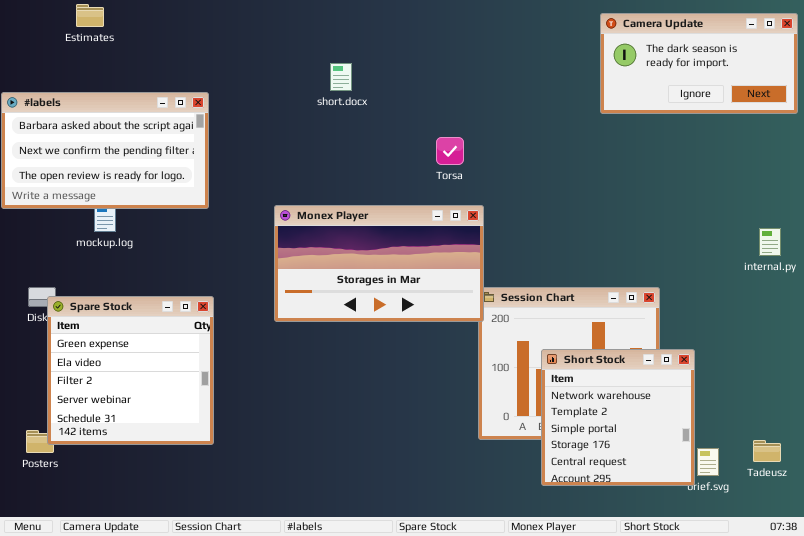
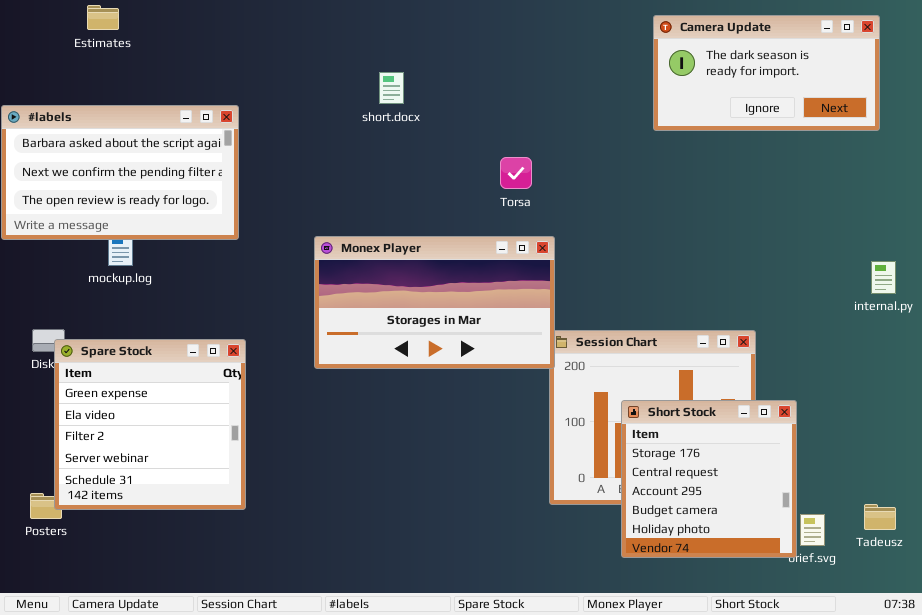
Camera Update: [600,13,798,114] -> [653,15,880,131], moved
Short Stock: [541,349,695,486] -> [621,400,797,558], scrolled down 3 rows

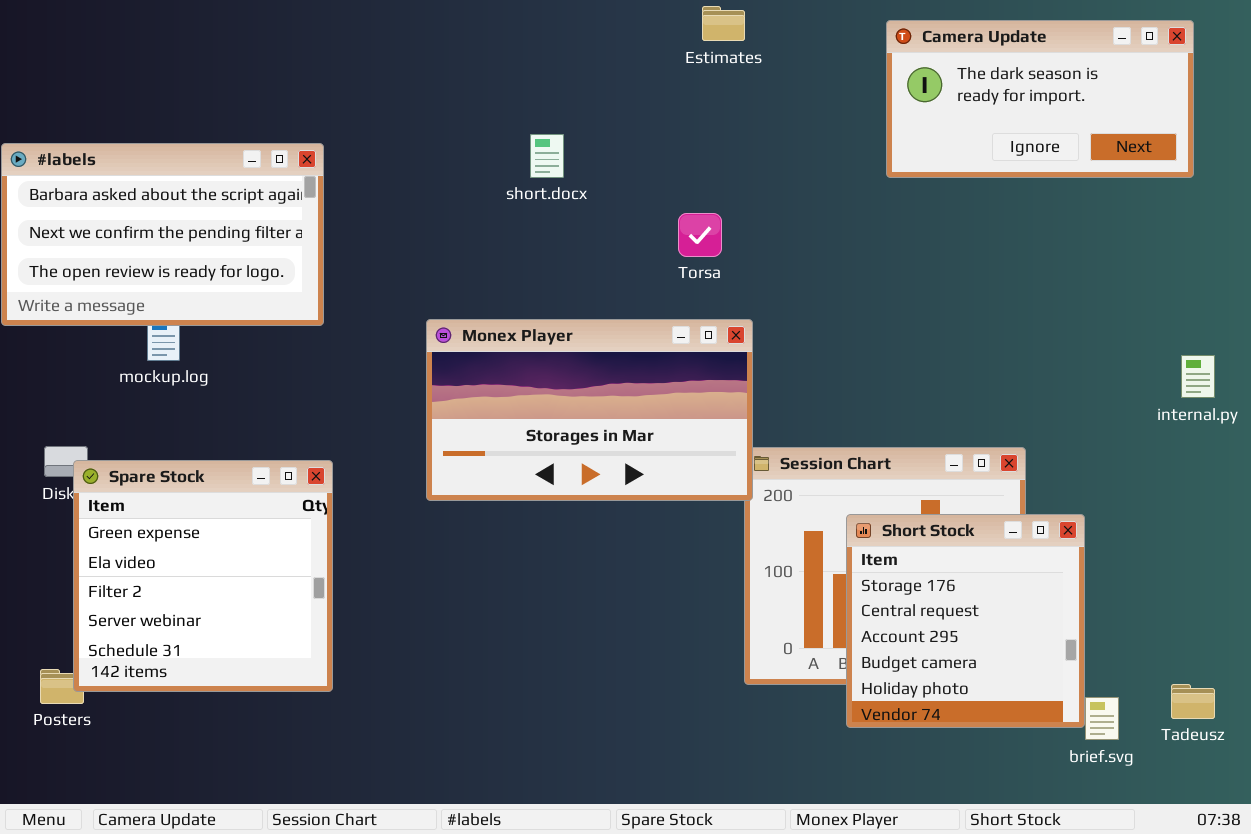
Estimates: [87,5,119,30] -> [702,6,745,41], moved
short.docx: [379,72,404,104] -> [530,134,564,178], moved
Short Stock: [621,400,797,558] -> [846,514,1085,728], moved

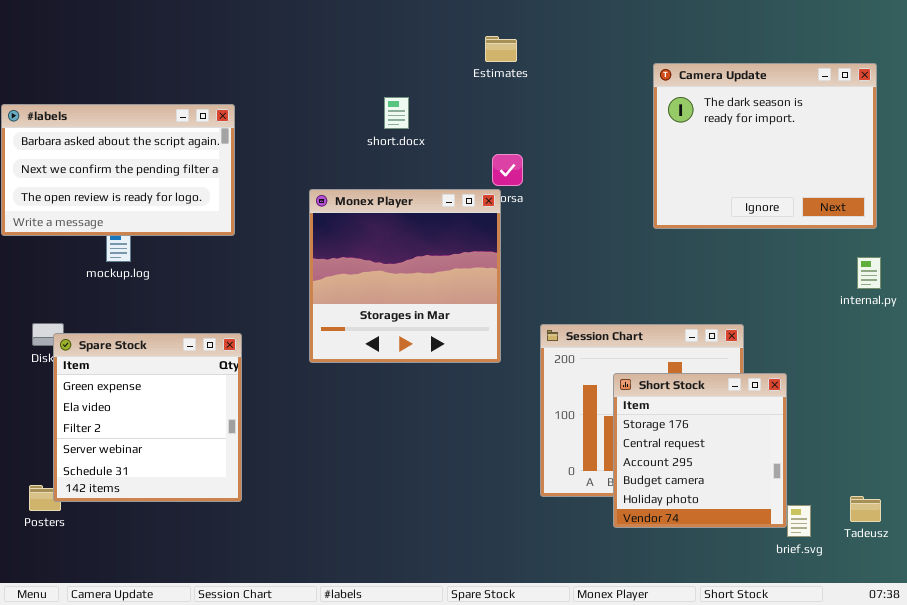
Estimates: [702,6,745,41] -> [485,36,517,62], moved
Camera Update: [886,20,1194,178] -> [653,63,877,229], moved, resized
Monex Player: [426,319,753,501] -> [309,189,501,363], resized

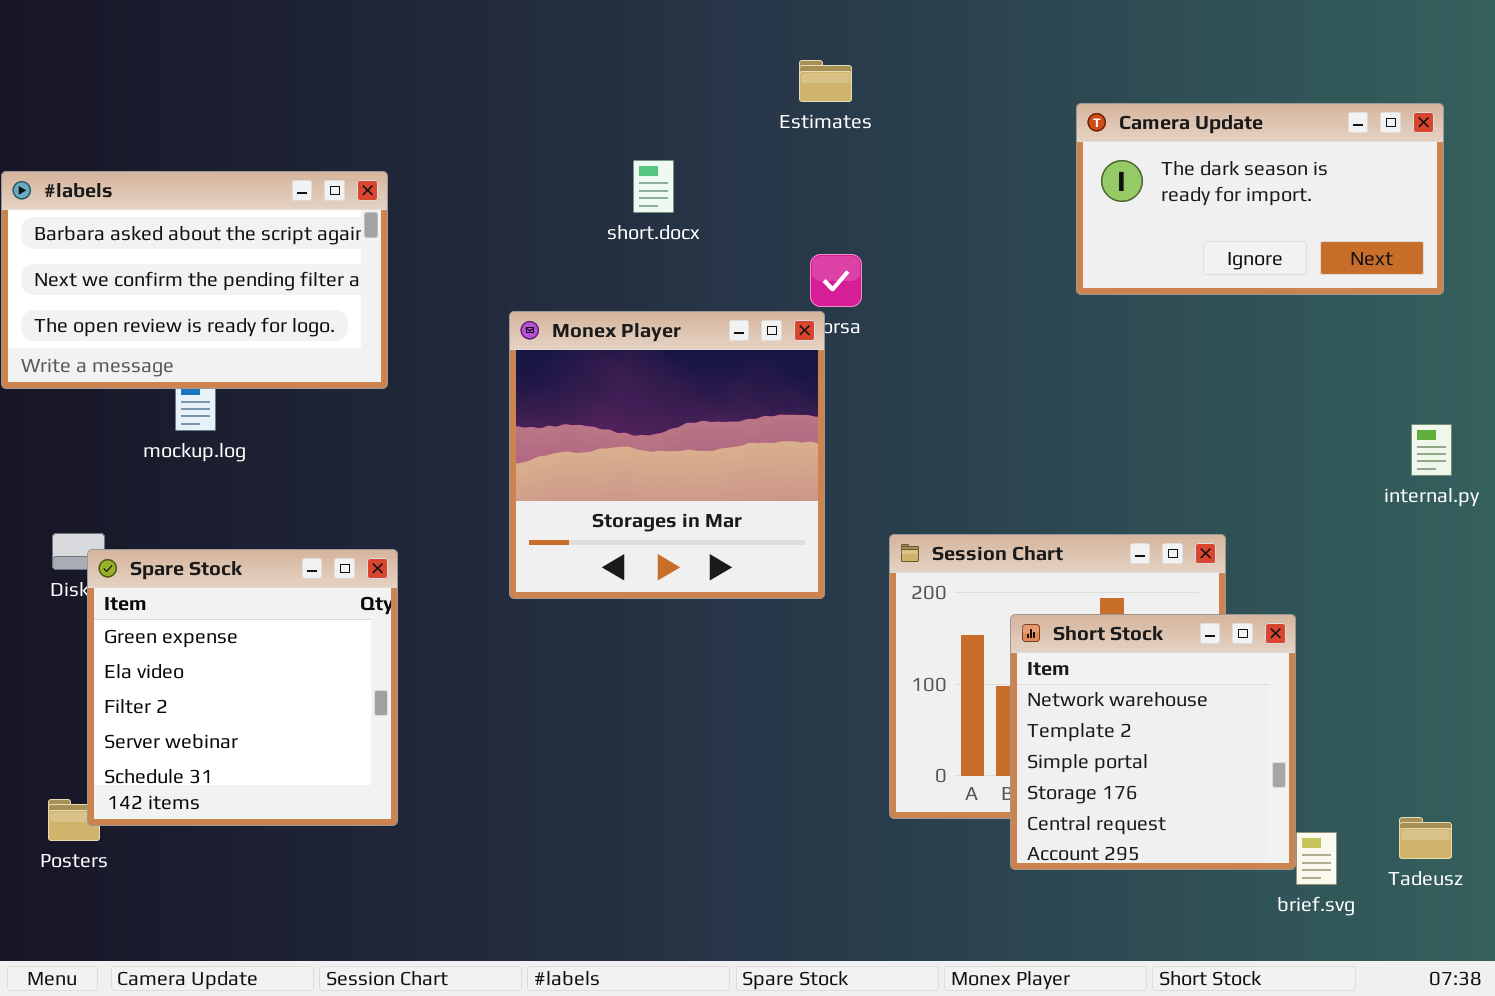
Camera Update: [653,63,877,229] -> [1076,103,1444,295], resized
Short Stock: [613,373,787,528] -> [1010,614,1296,870], scrolled up 3 rows

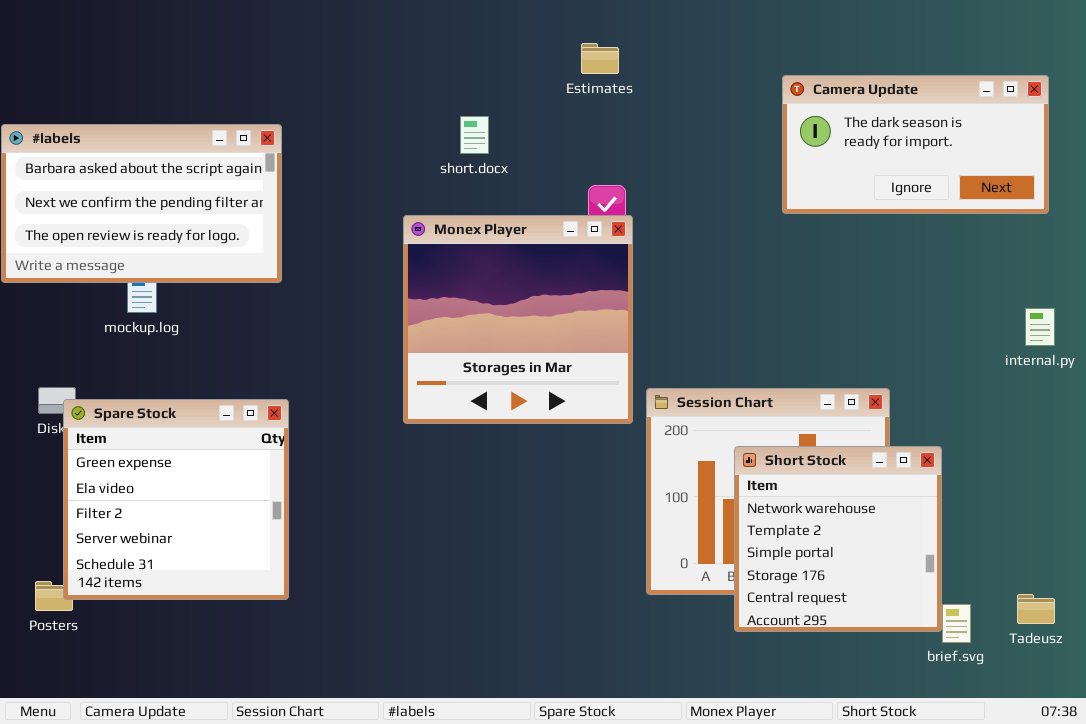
Monex Player: [509,311,825,599] -> [403,215,633,424], moved

